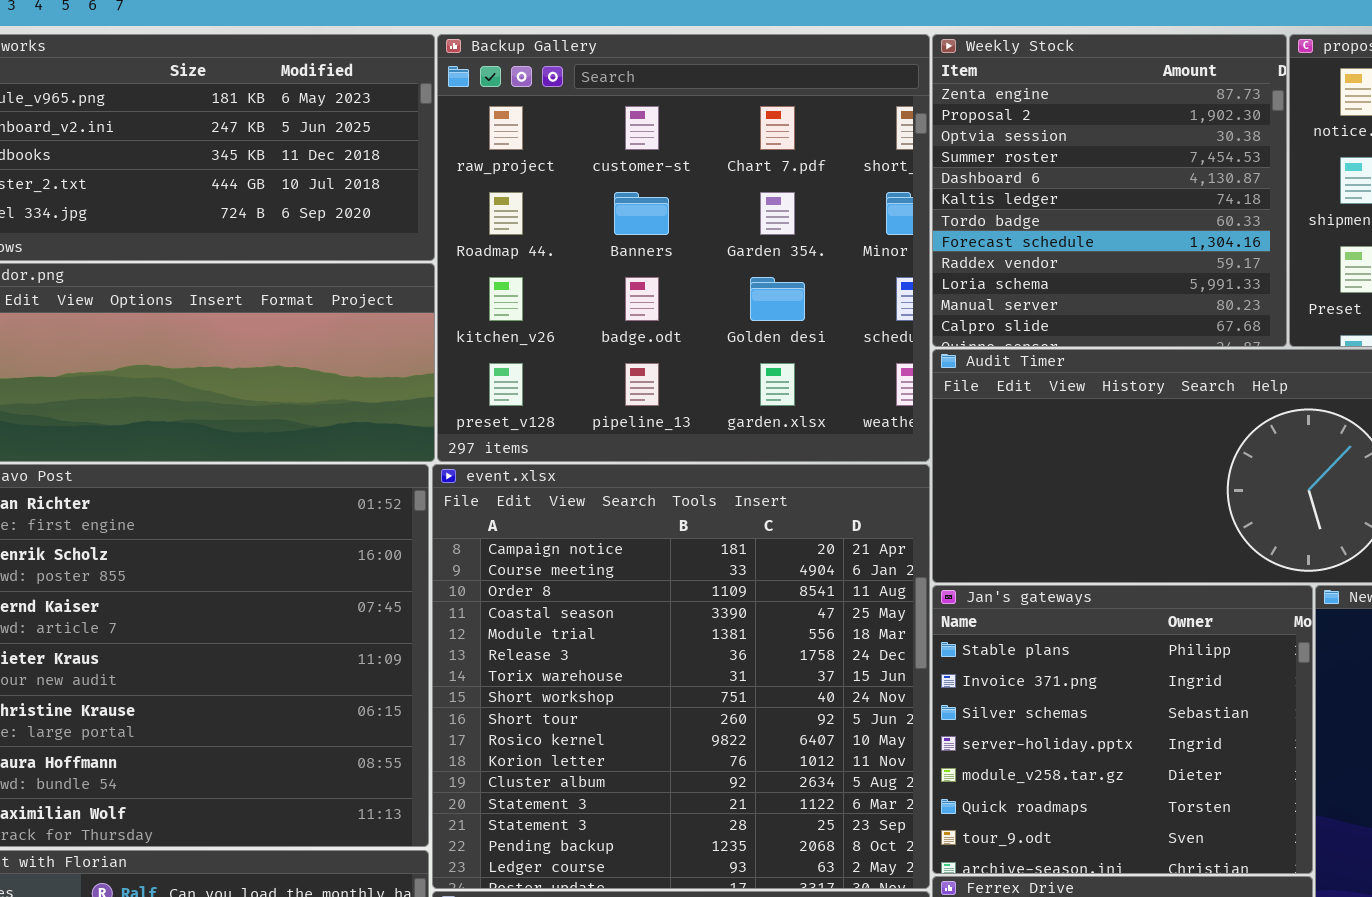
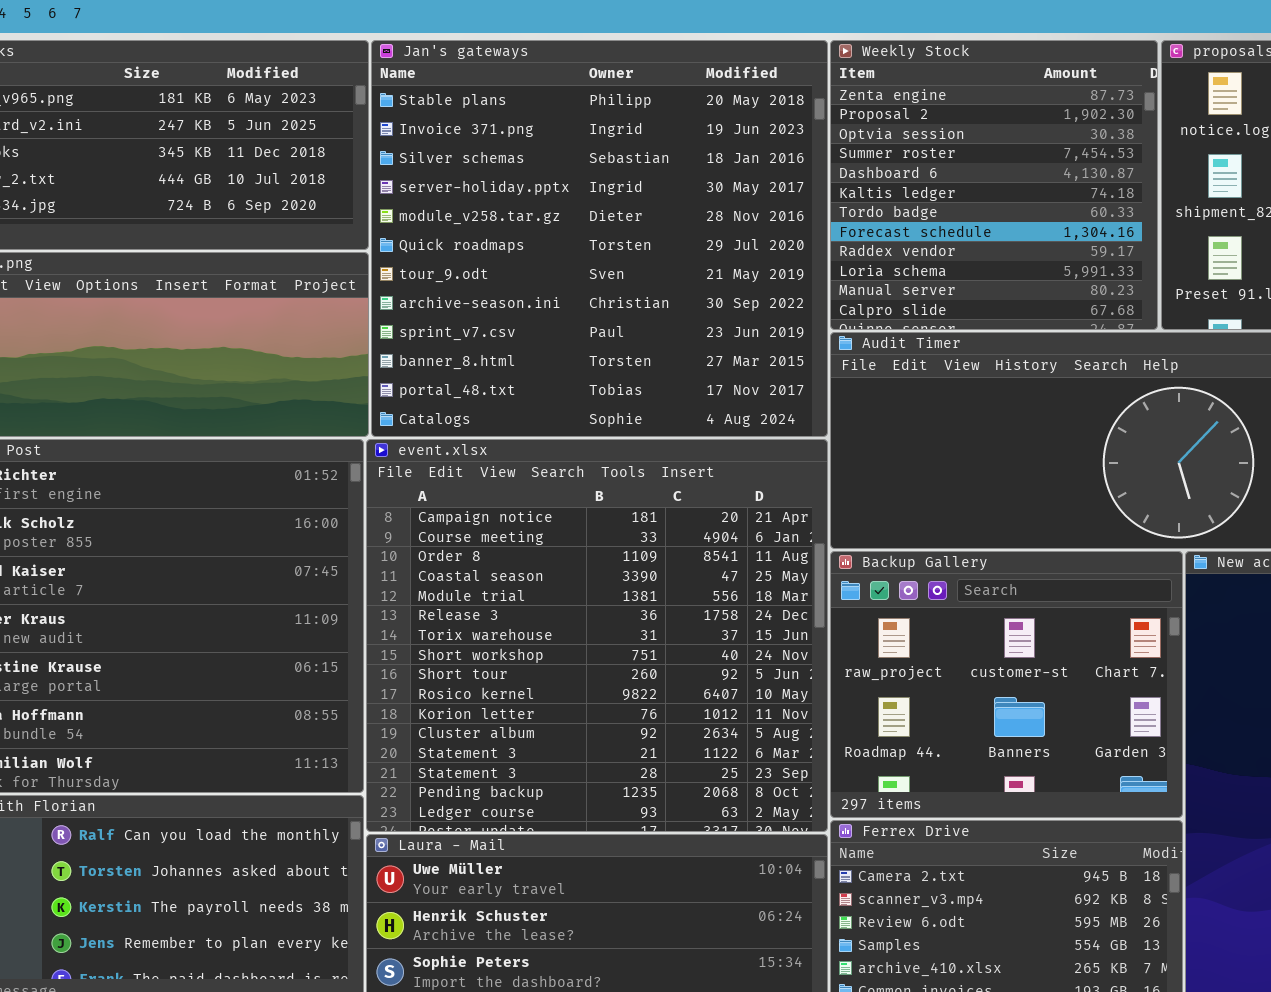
Backup Gallery: [437,34,930,462] -> [830,551,1183,818], moved, resized
Jan's gateways: [932,585,1313,874] -> [371,40,828,437], moved, resized

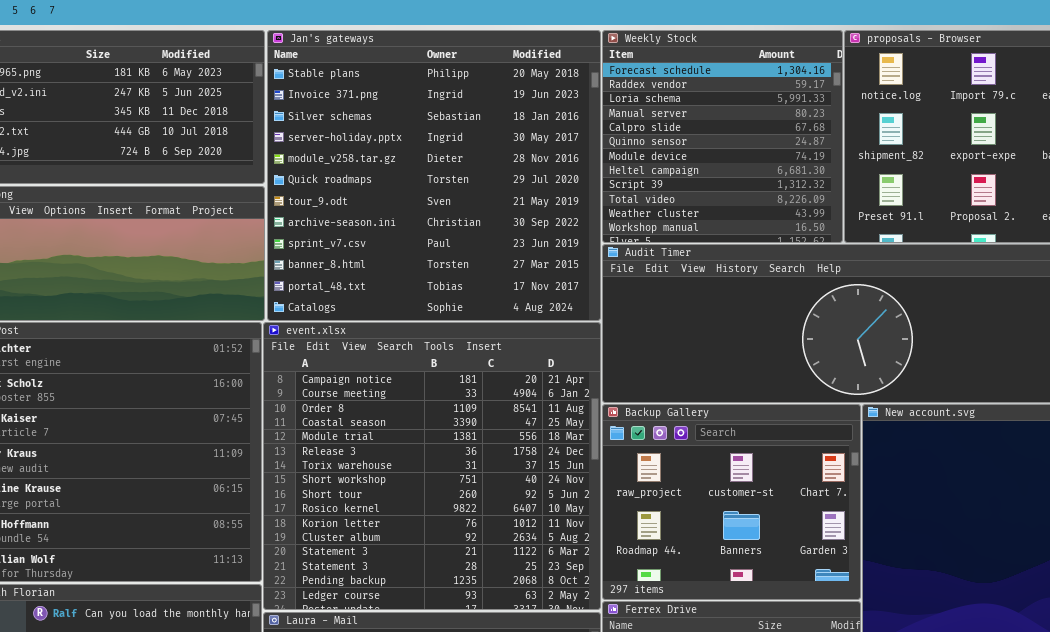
Weekly Stock: [830,40,1158,330] -> [602,30,843,243], scrolled down 7 rows

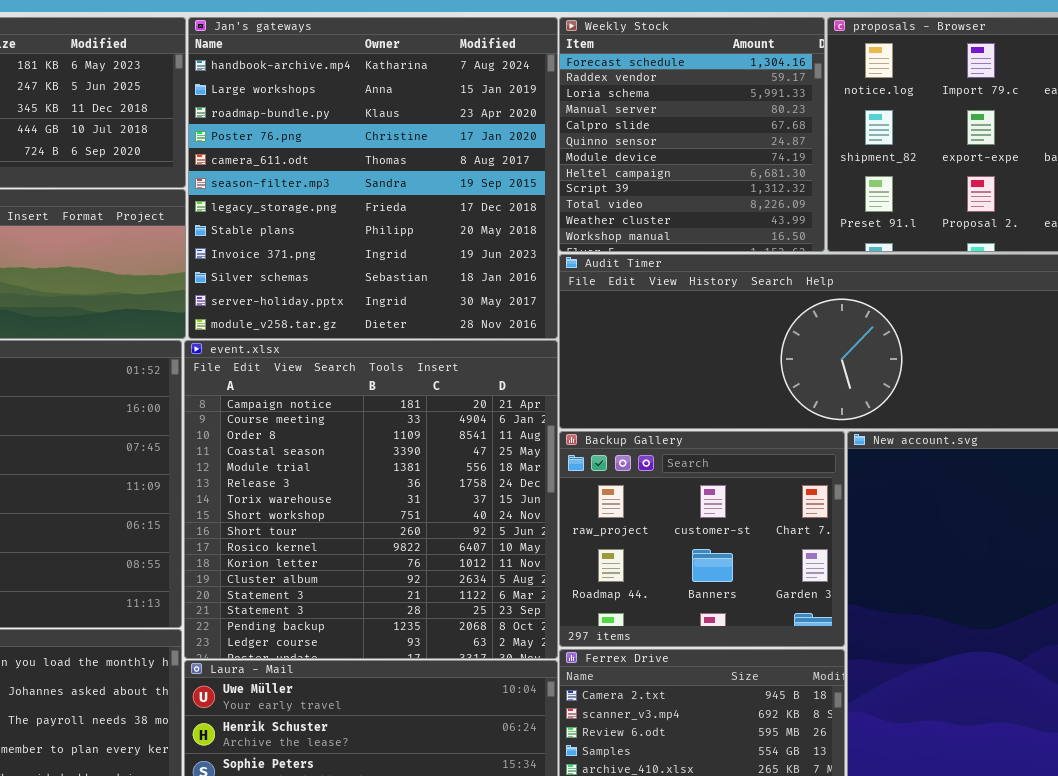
Jan's gateways: [267,30,601,321] -> [188,17,558,339], scrolled up 7 rows

